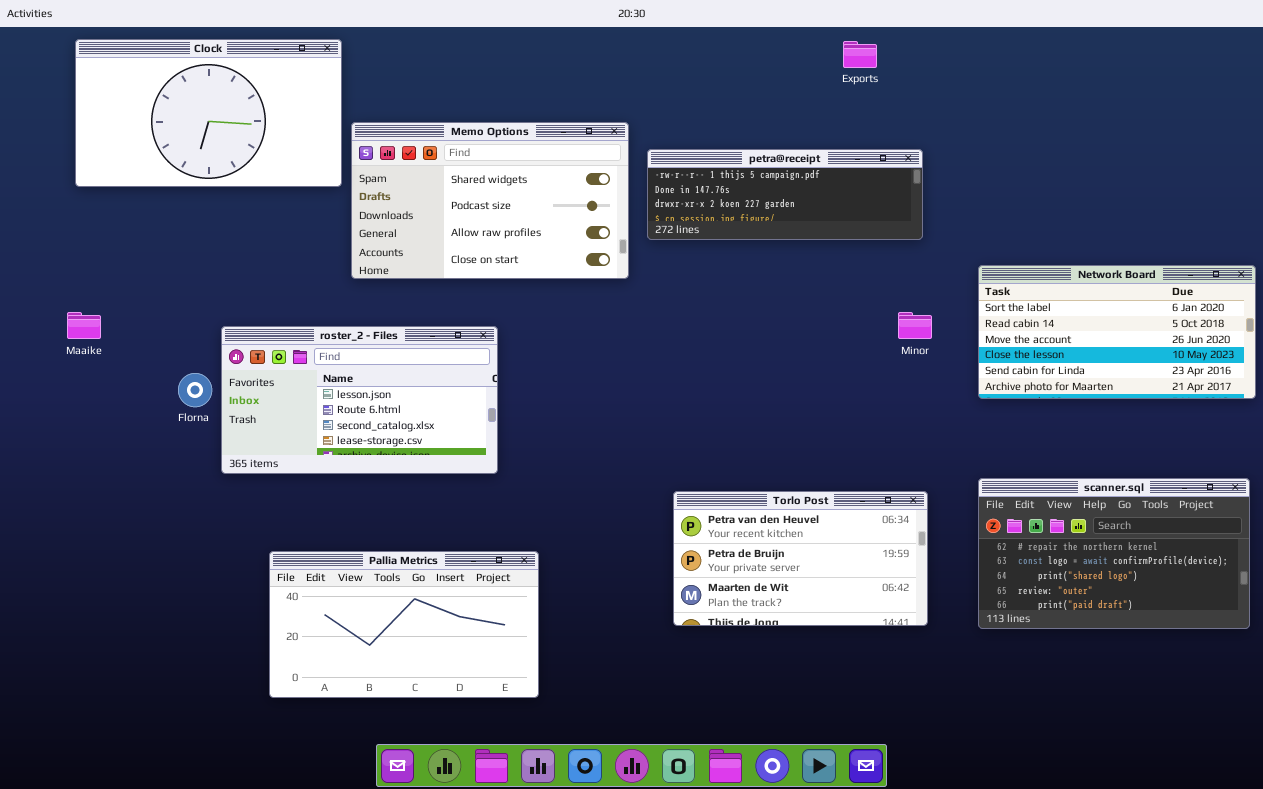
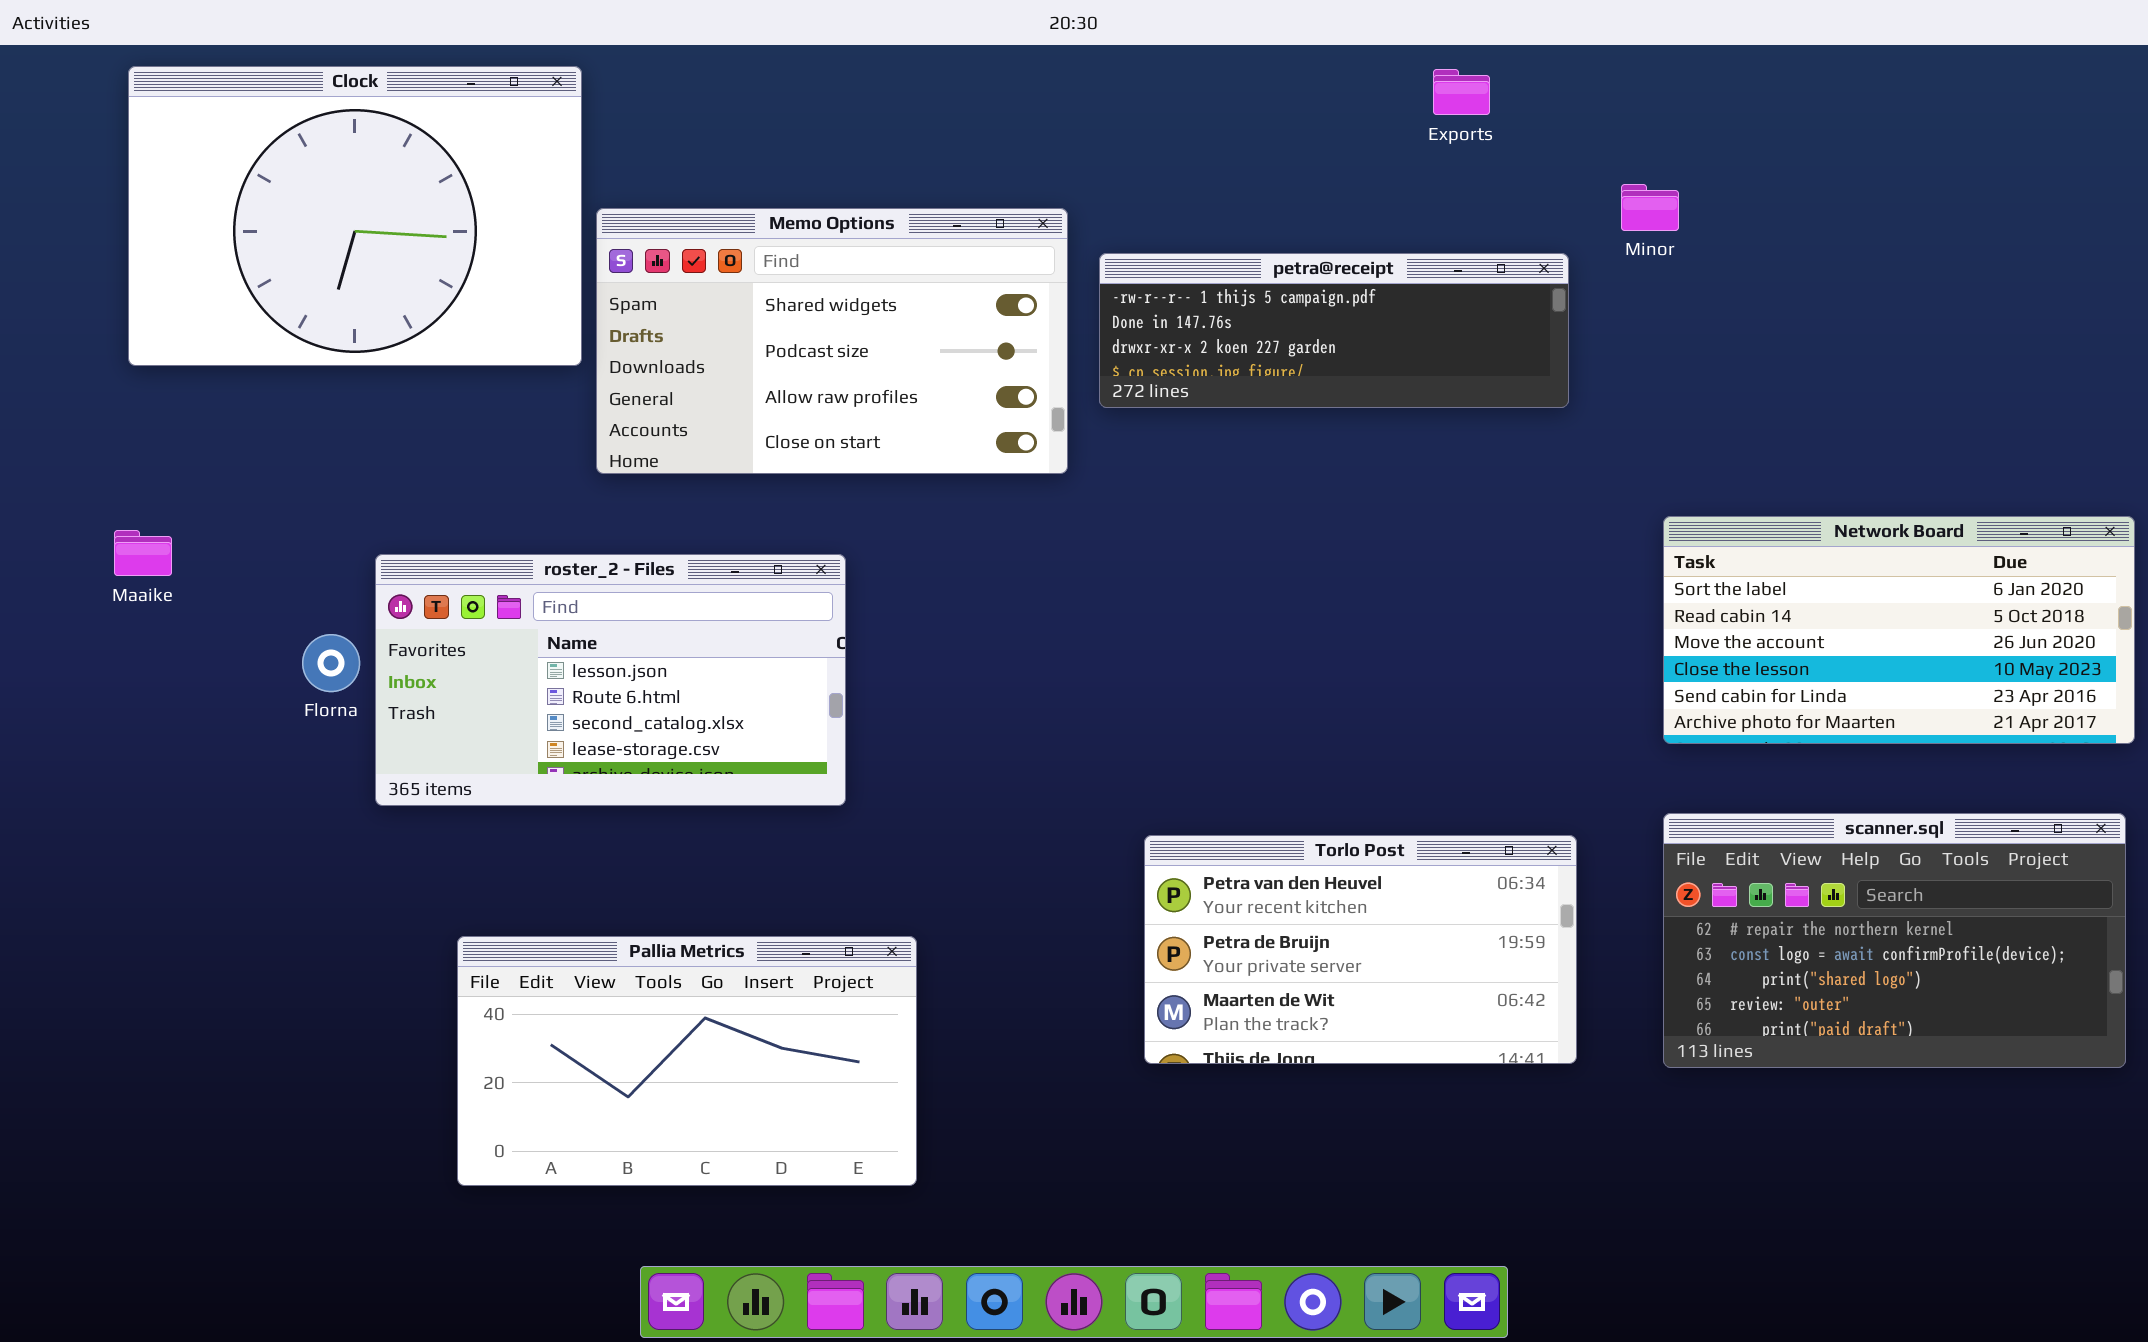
Clock: [75,39,342,187] -> [128,66,582,366], resized
Network Board: [978,265,1256,399] -> [1663,516,2135,744], moved
Minor: [898,312,932,339] -> [1621,184,1679,231], moved

